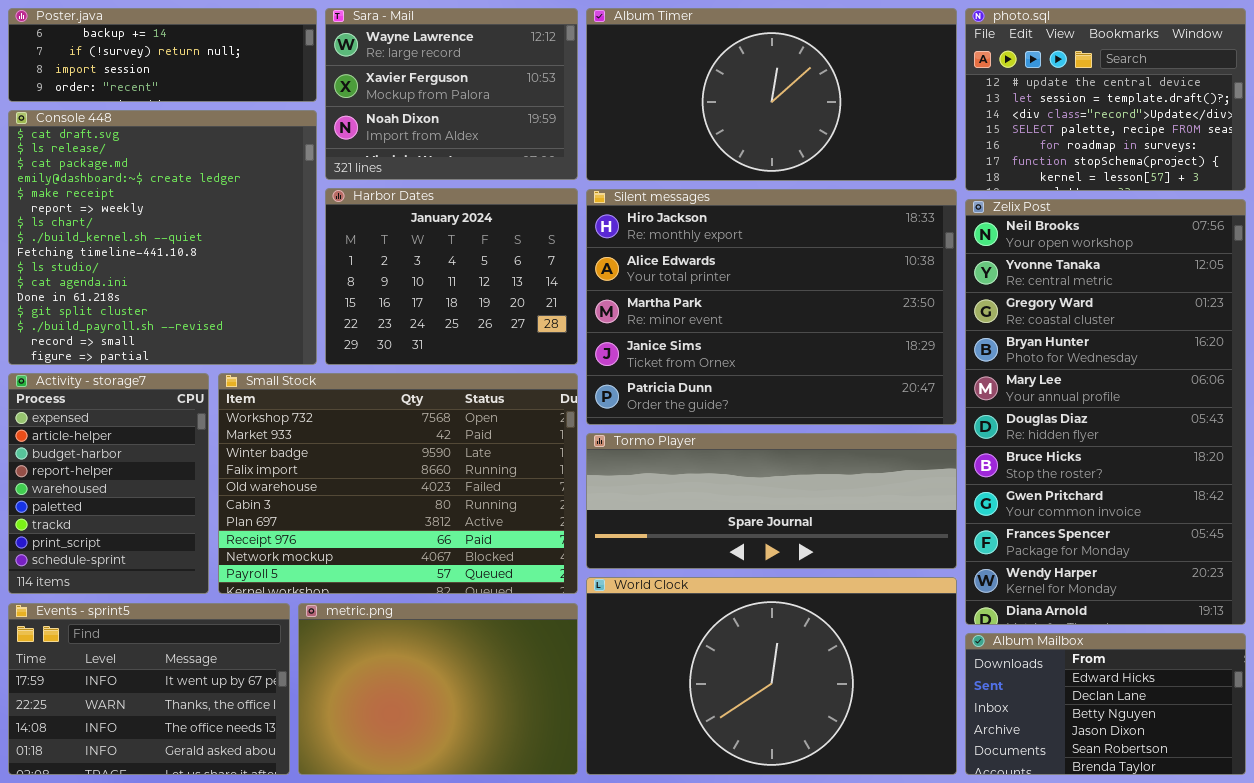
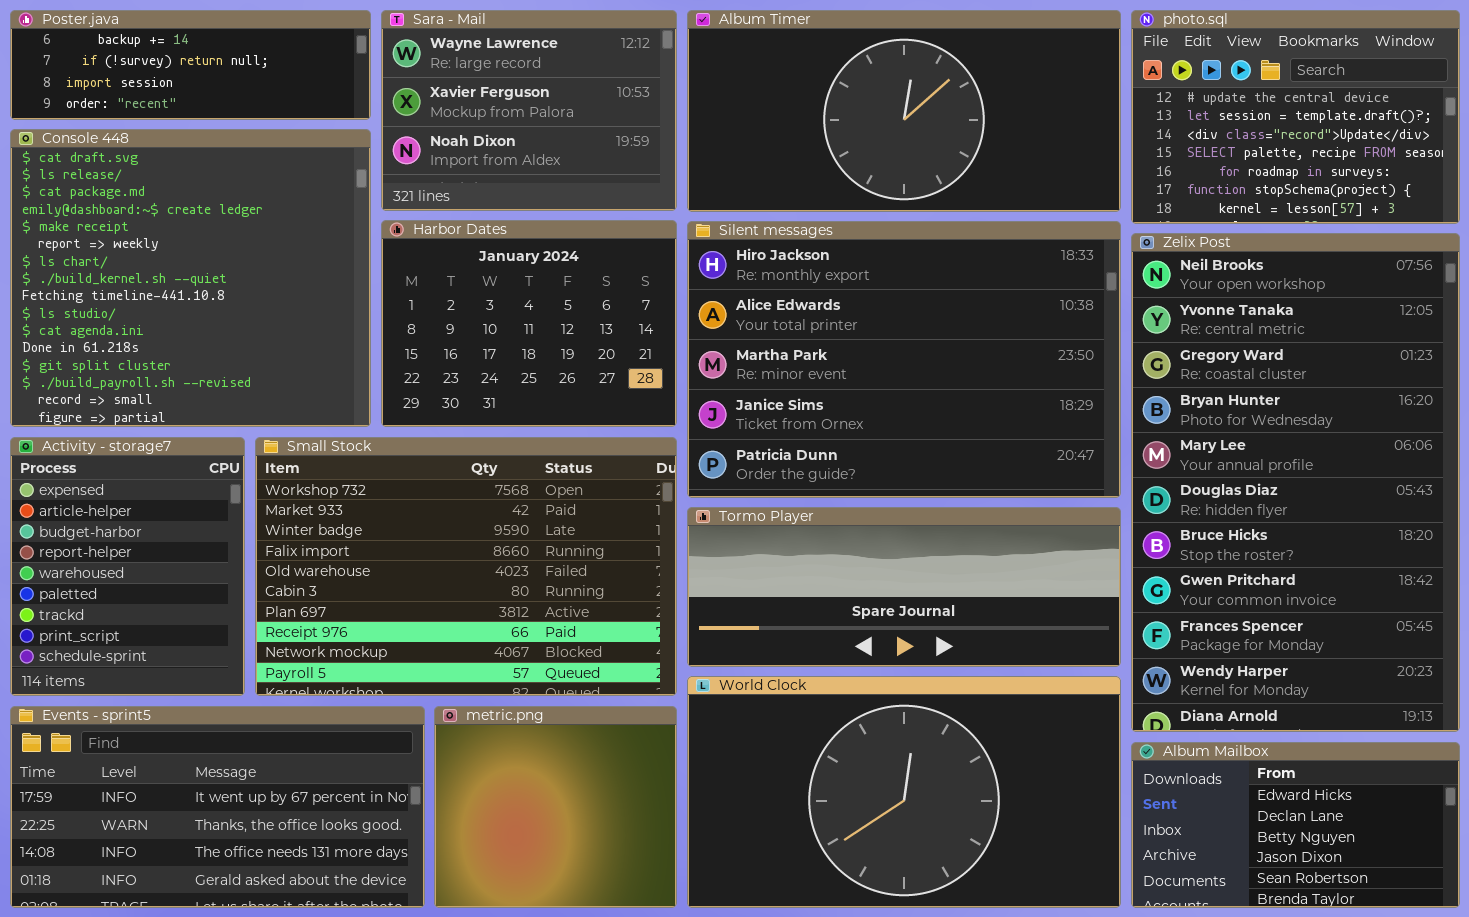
Events - sprint5: [8,603,290,775] -> [10,706,425,908], resized
metric.png: [298,603,578,775] -> [434,706,677,908], resized

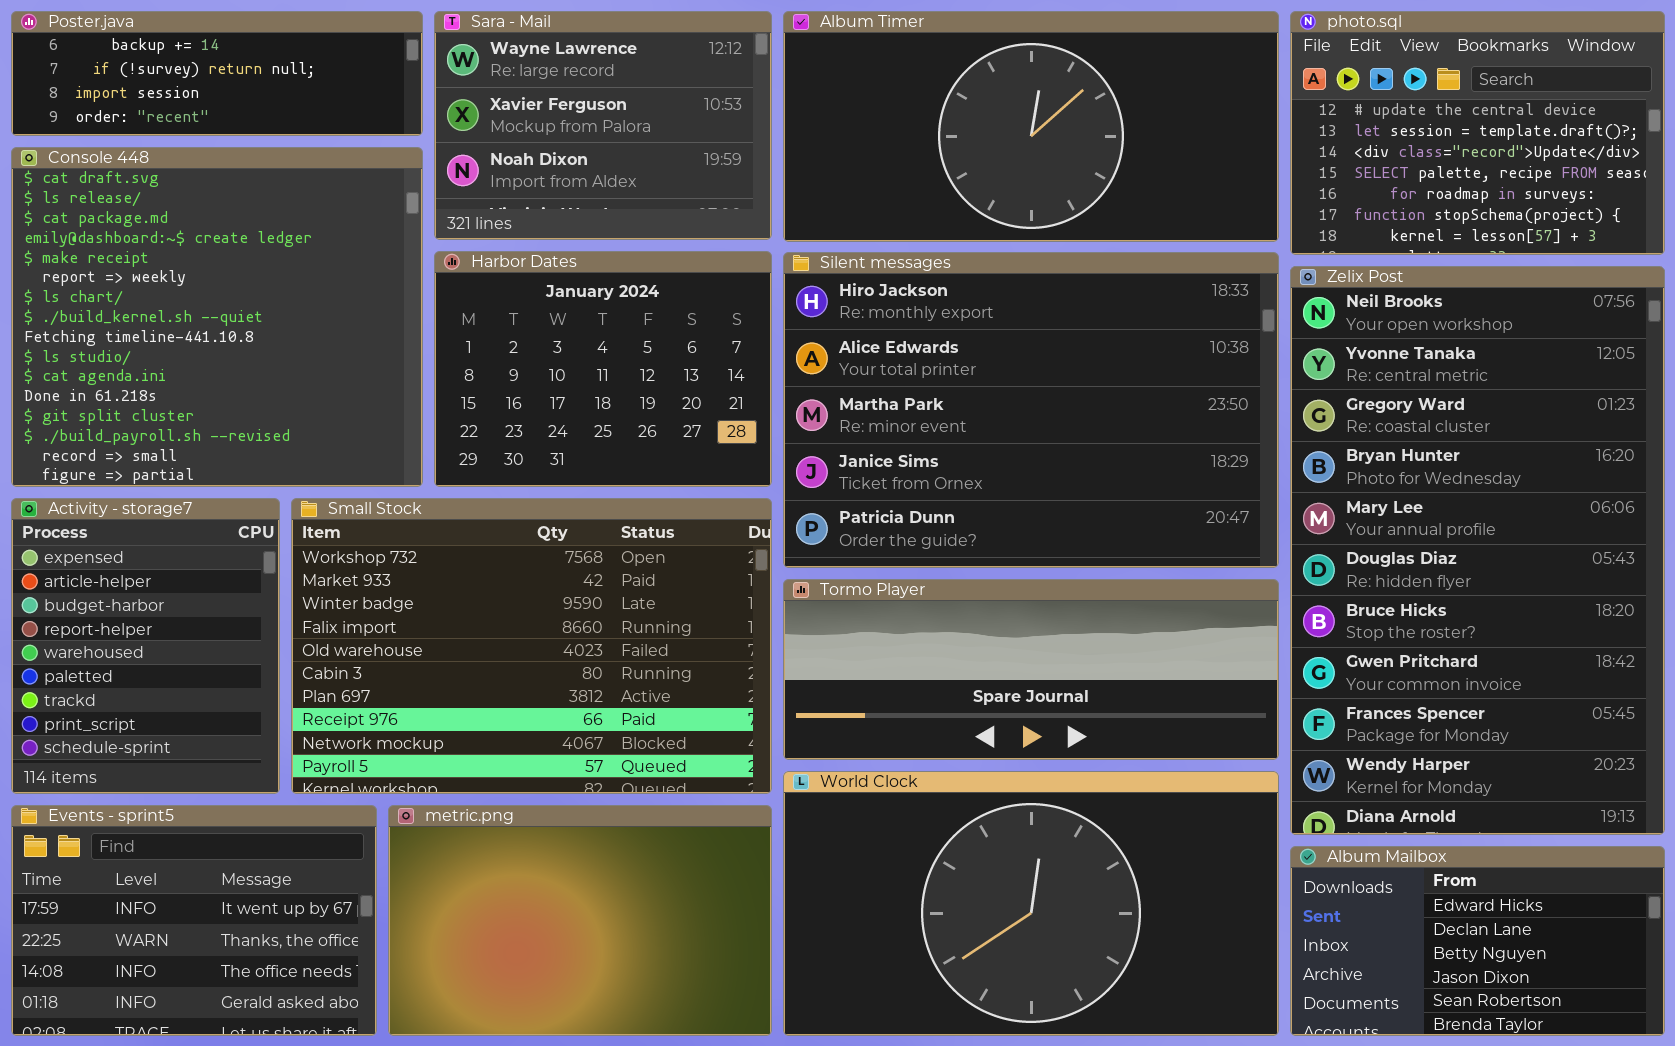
Events - sprint5: [10,706,425,908] -> [11,805,377,1036], resized
metric.png: [434,706,677,908] -> [388,805,772,1036], resized

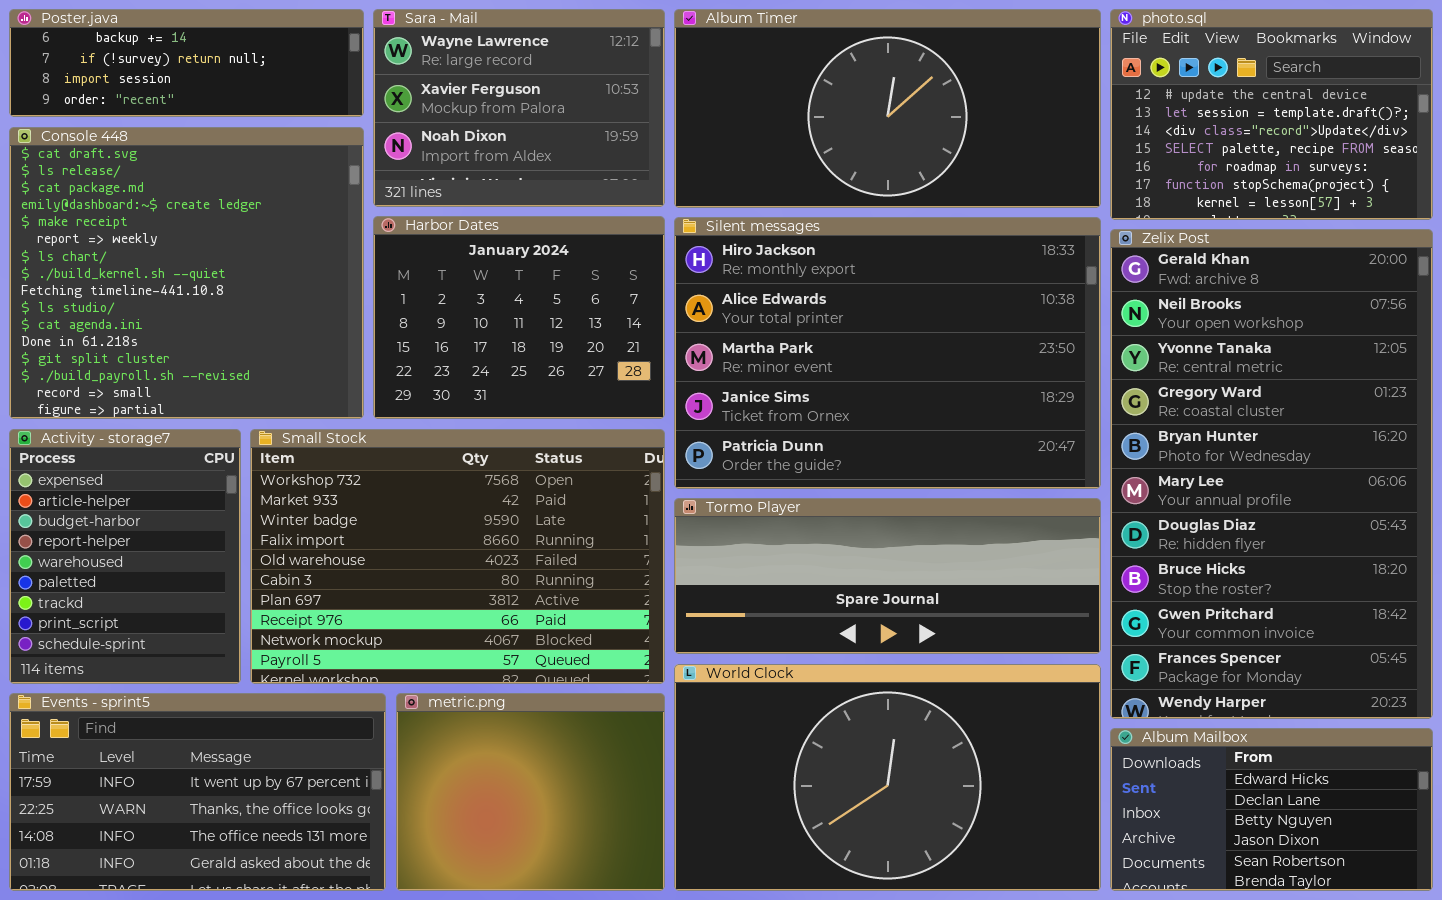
Zelix Post: [1290,266,1665,835] -> [1110,229,1433,719], scrolled up 1 row
Events - sprint5: [11,805,377,1036] -> [9,693,386,891], resized
metric.png: [388,805,772,1036] -> [396,693,665,891], resized

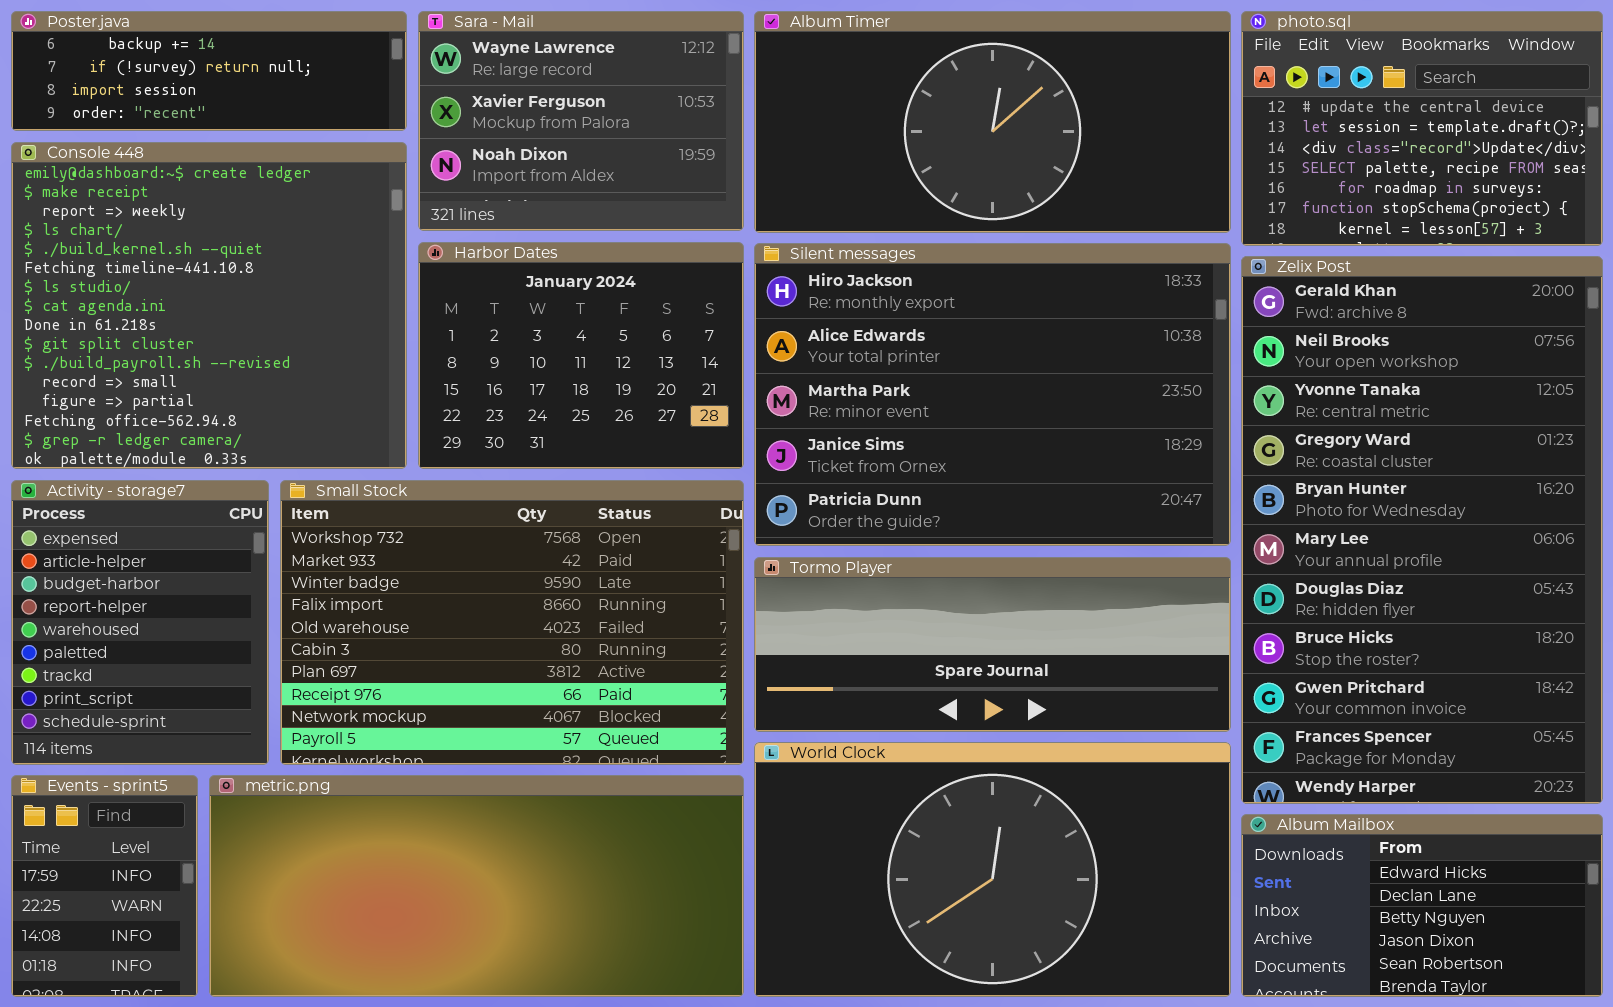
Console 448: [9,127,364,419] -> [11,142,407,469], scrolled down 3 rows
Events - sprint5: [9,693,386,891] -> [11,775,198,997], resized
metric.png: [396,693,665,891] -> [209,775,744,997], resized

